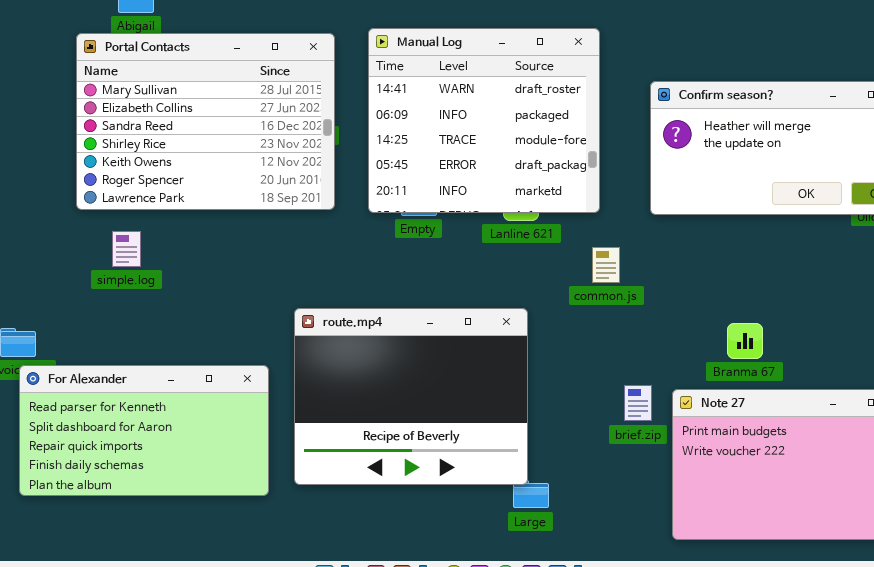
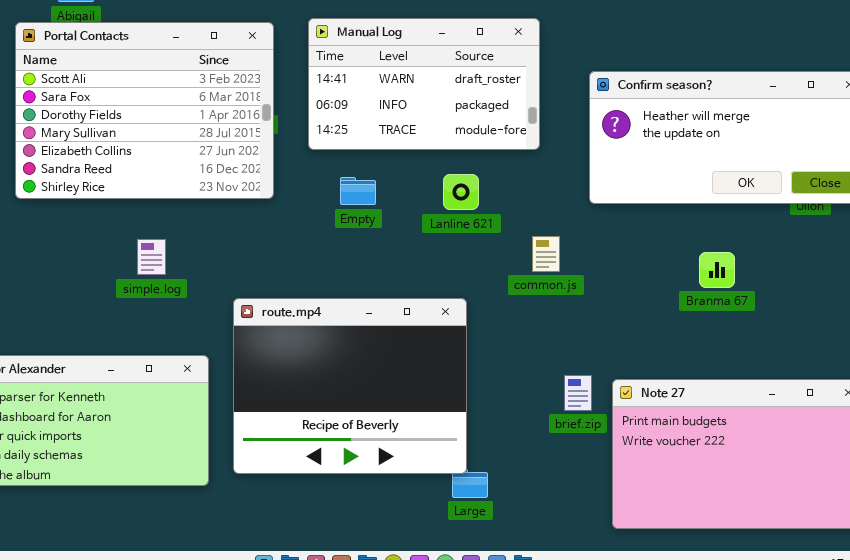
Manual Log: [368,28,600,213] -> [308,18,540,150], resized
Portal Contacts: [76,33,335,210] -> [15,22,274,199], scrolled up 3 rows
simple.log: [112,231,141,267] -> [137,239,166,275], moved
Branma 67: [727,323,763,359] -> [699,252,735,288], moved

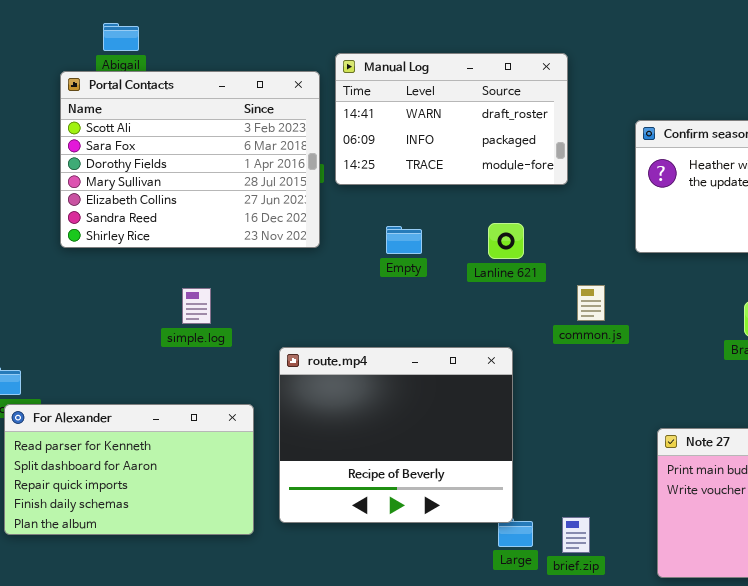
Manual Log: [308,18,540,150] -> [335,53,568,185], moved
brief.zip: [564,375,592,411] -> [562,517,590,553], moved

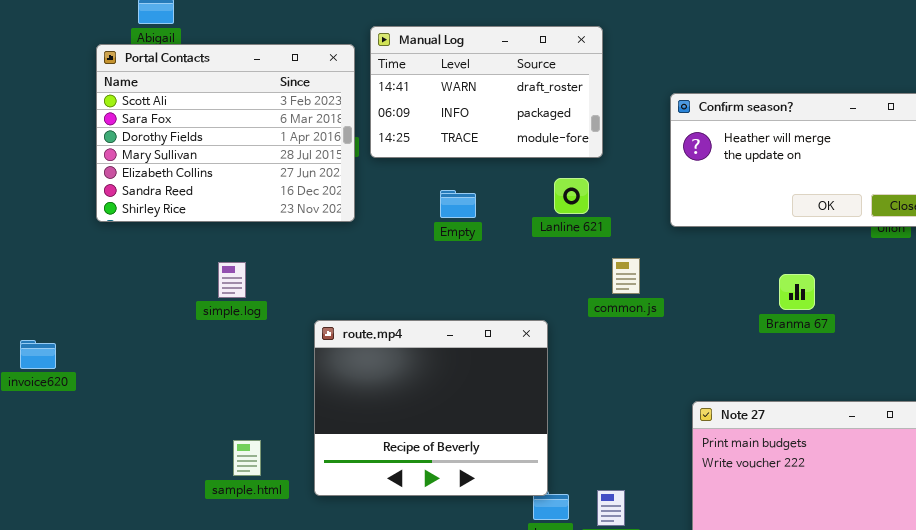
Lanline 621: [488,223,524,259] -> [554,178,589,214], moved
Empty: [386,226,422,254] -> [440,190,476,218], moved
For Alexander: [4,404,254,535] -> none, closed

